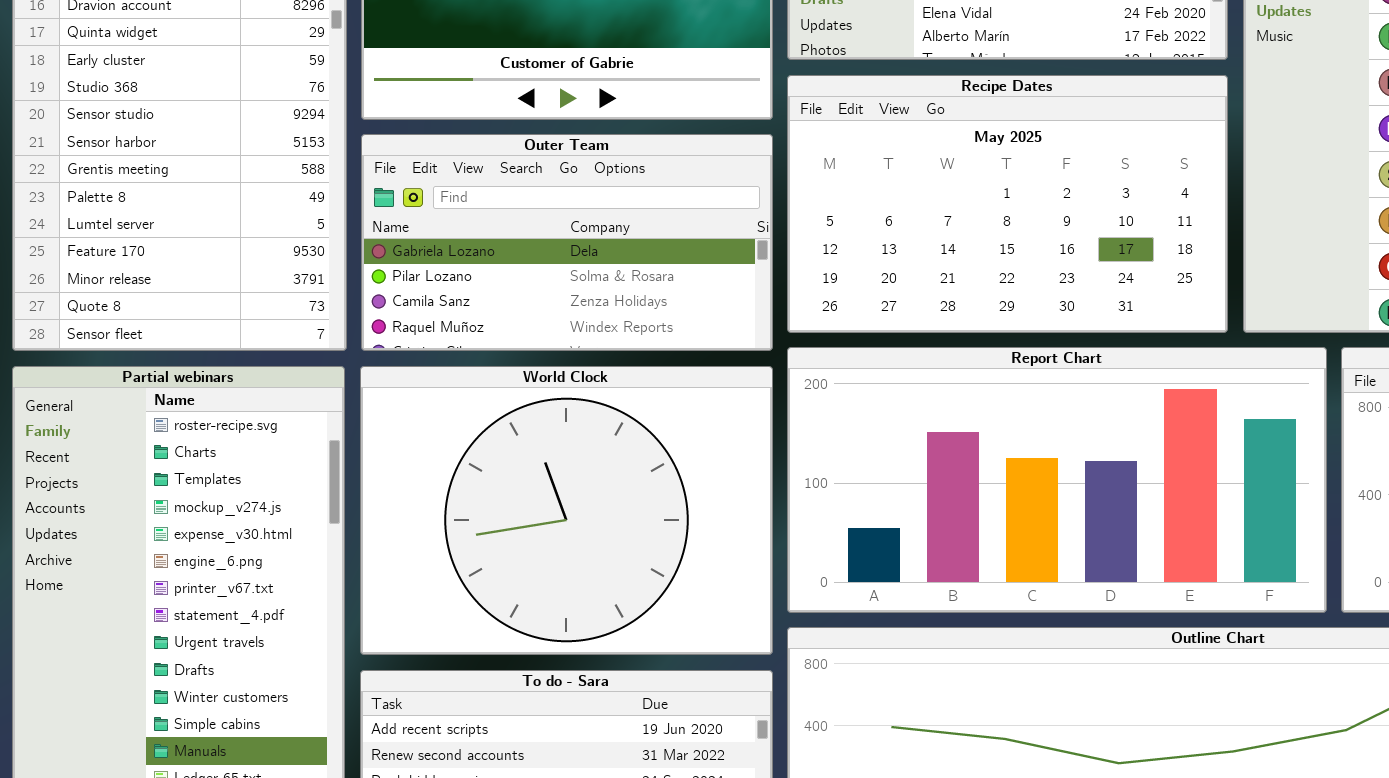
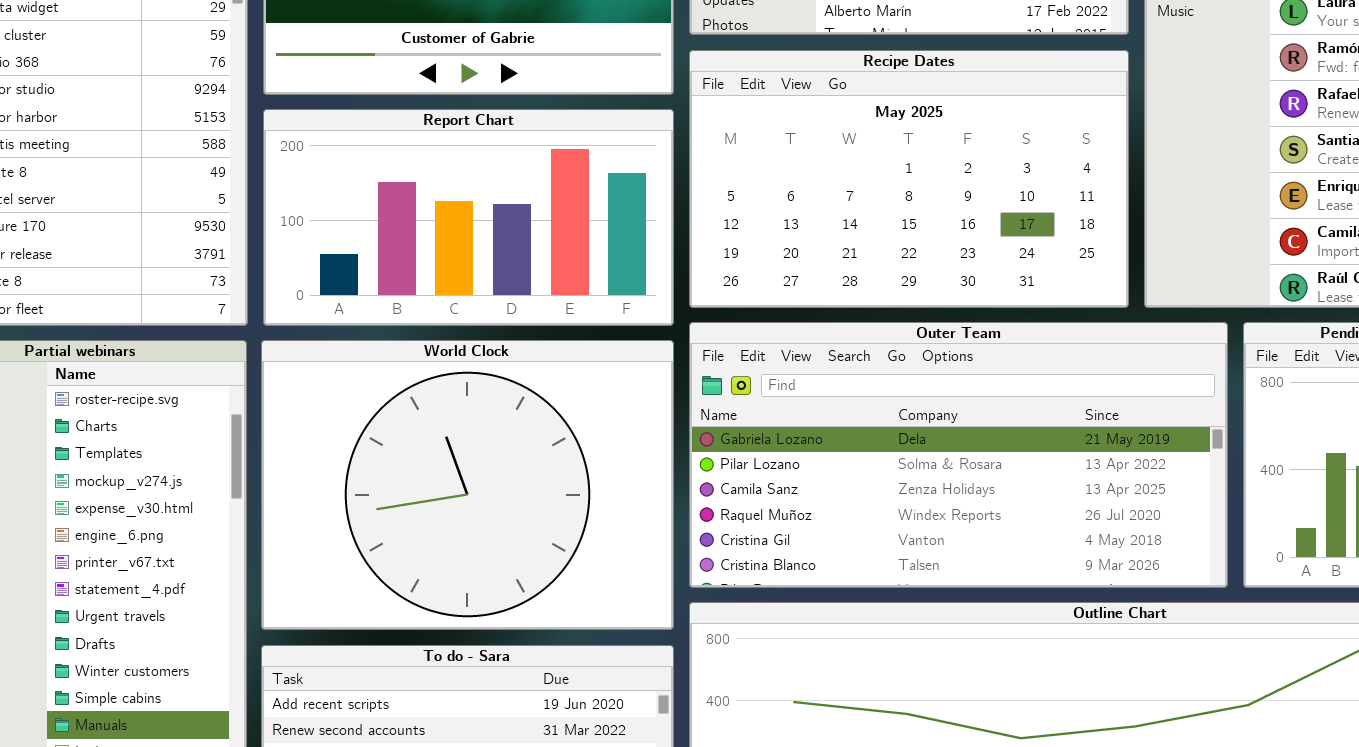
Outer Team: [361,134,773,351] -> [689,322,1228,588], moved, resized
Report Chart: [787,347,1327,613] -> [263,109,674,326], moved, resized

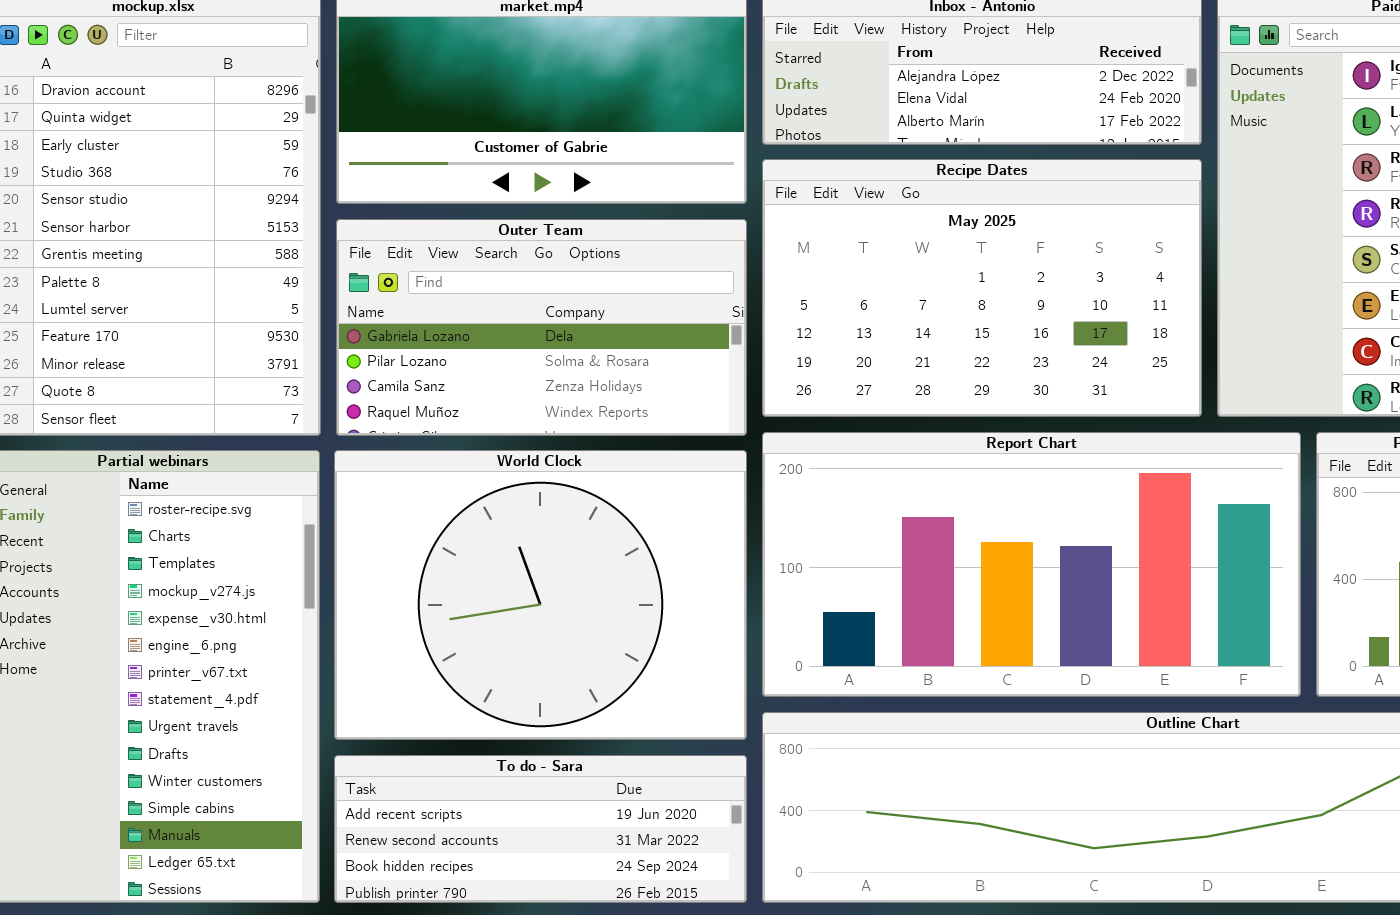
Report Chart: [263,109,674,326] -> [762,432,1301,697], moved, resized
Outer Team: [689,322,1228,588] -> [336,219,747,436], moved, resized

